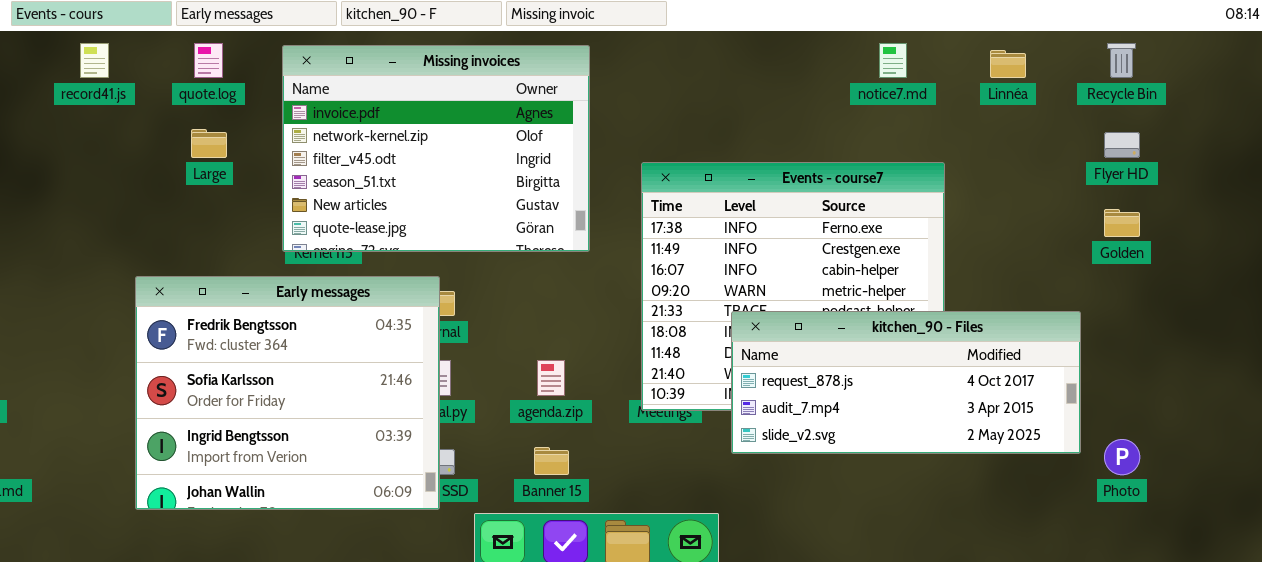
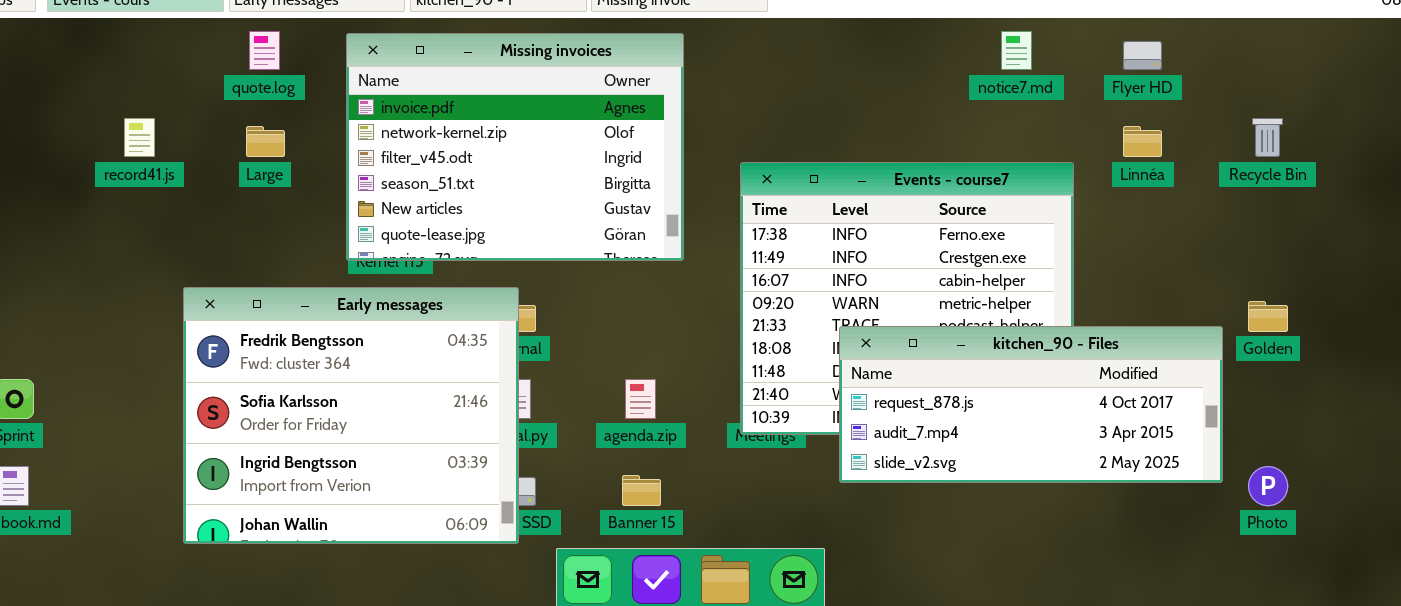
record41.js: [80,43,109,78] -> [124,118,155,157], moved
Recycle Bin: [1107,43,1136,78] -> [1252,118,1283,157], moved
Linnéa: [990,50,1026,78] -> [1123,126,1162,157], moved
Flyer HD: [1104,132,1140,158] -> [1123,41,1162,70], moved
Golden: [1104,209,1140,237] -> [1248,301,1288,332], moved

